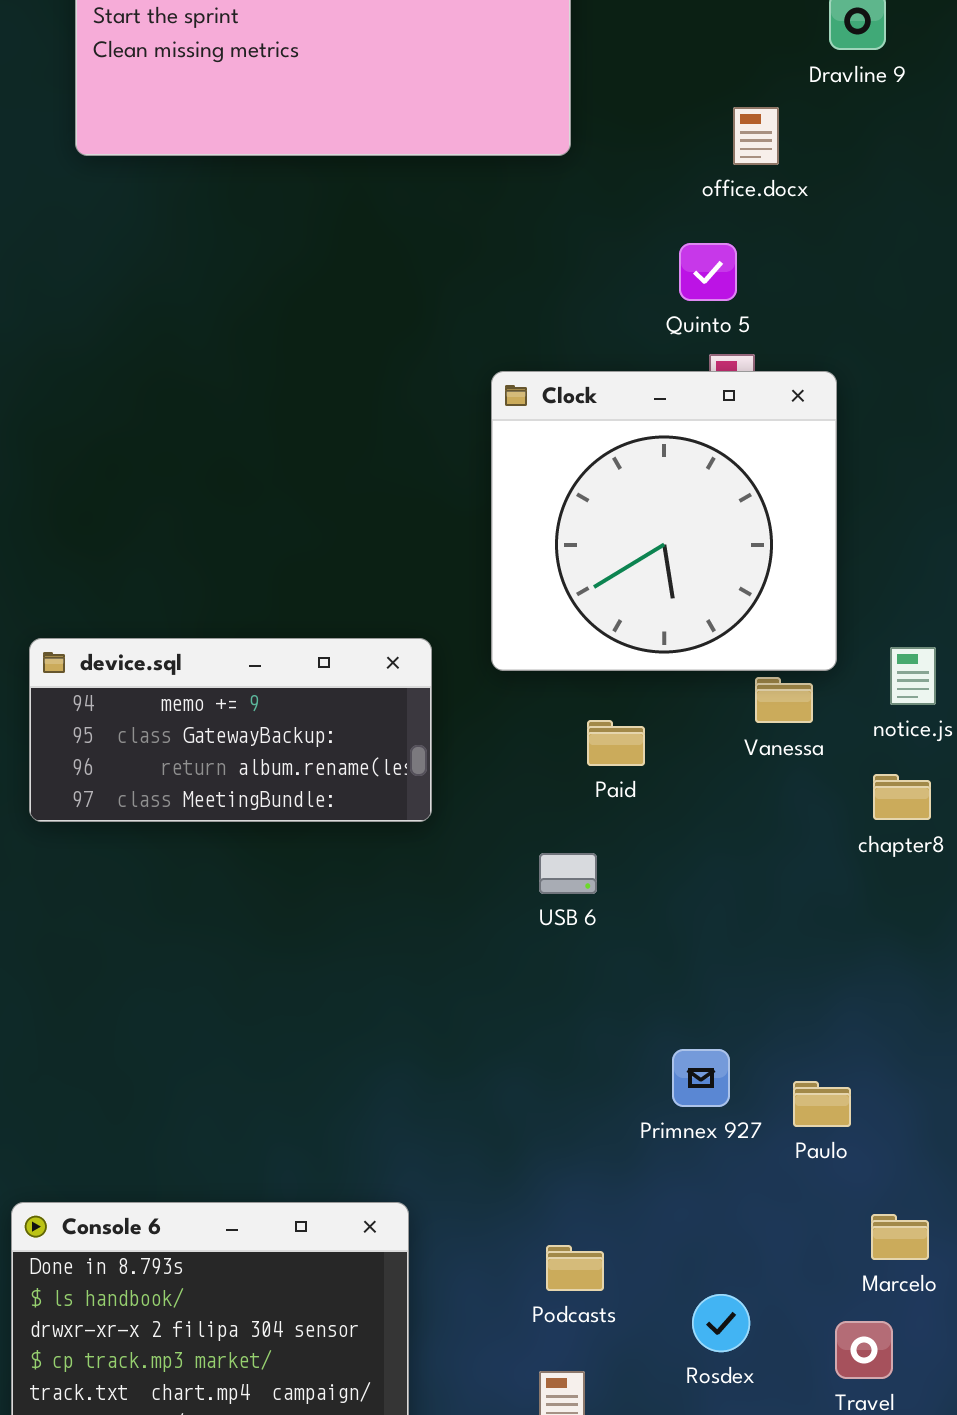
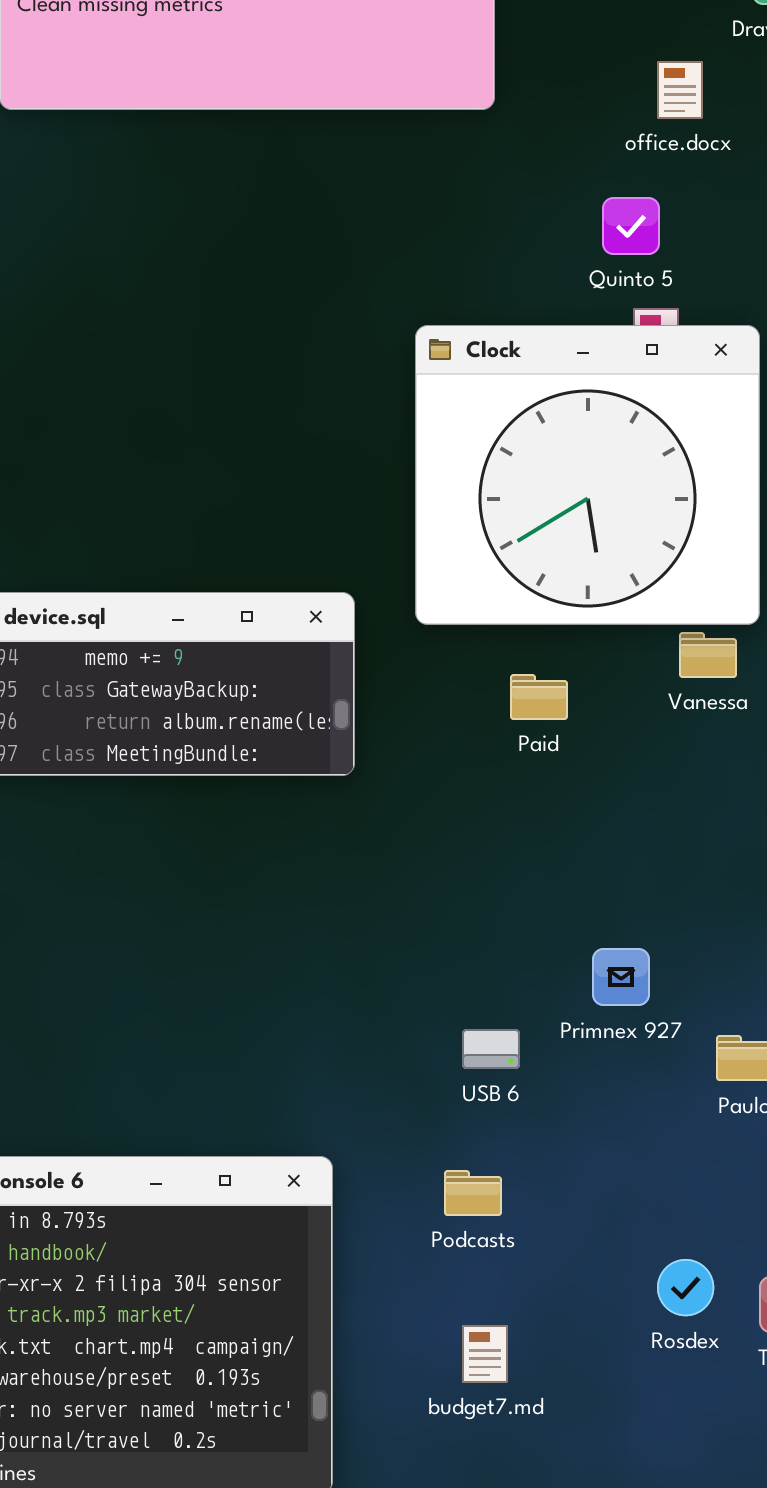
USB 6: [539,853,597,894] -> [462,1029,520,1069], moved
Primnex 927: [672,1049,730,1107] -> [592,948,650,1006], moved
Podcasts: [546,1245,604,1291] -> [444,1170,502,1216], moved
Rosdex: [692,1294,750,1352] -> [657,1259,714,1316], moved

